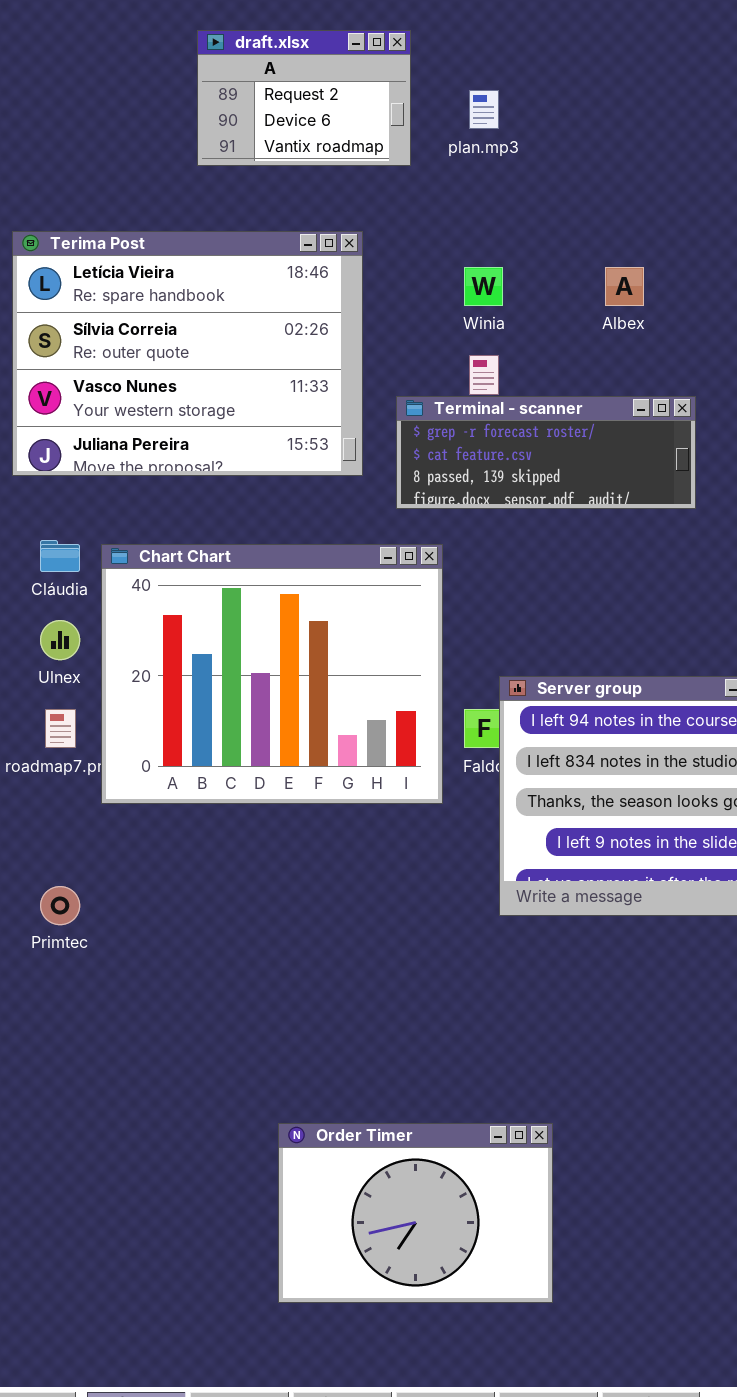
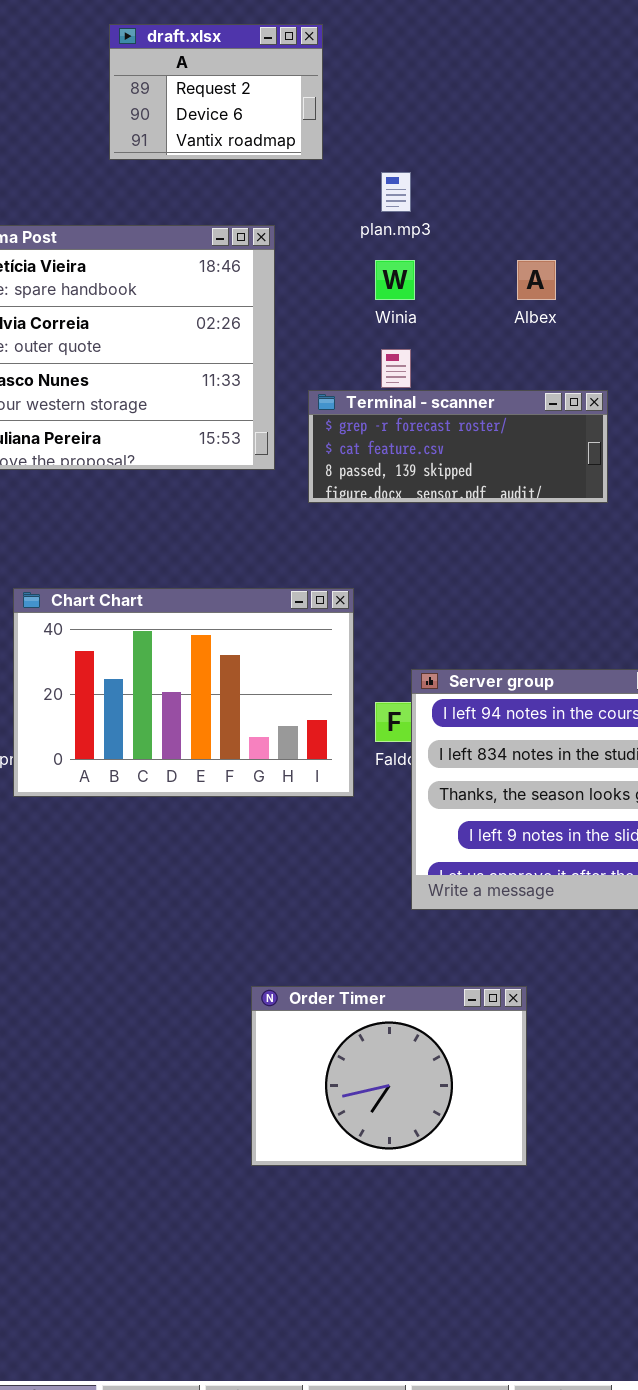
plan.mp3: [469,90,499,129] -> [381,172,411,212], moved
Chart Chart: [101,544,443,804] -> [13,588,354,797], resized
Order Timer: [278,1123,553,1303] -> [251,986,527,1166], moved

